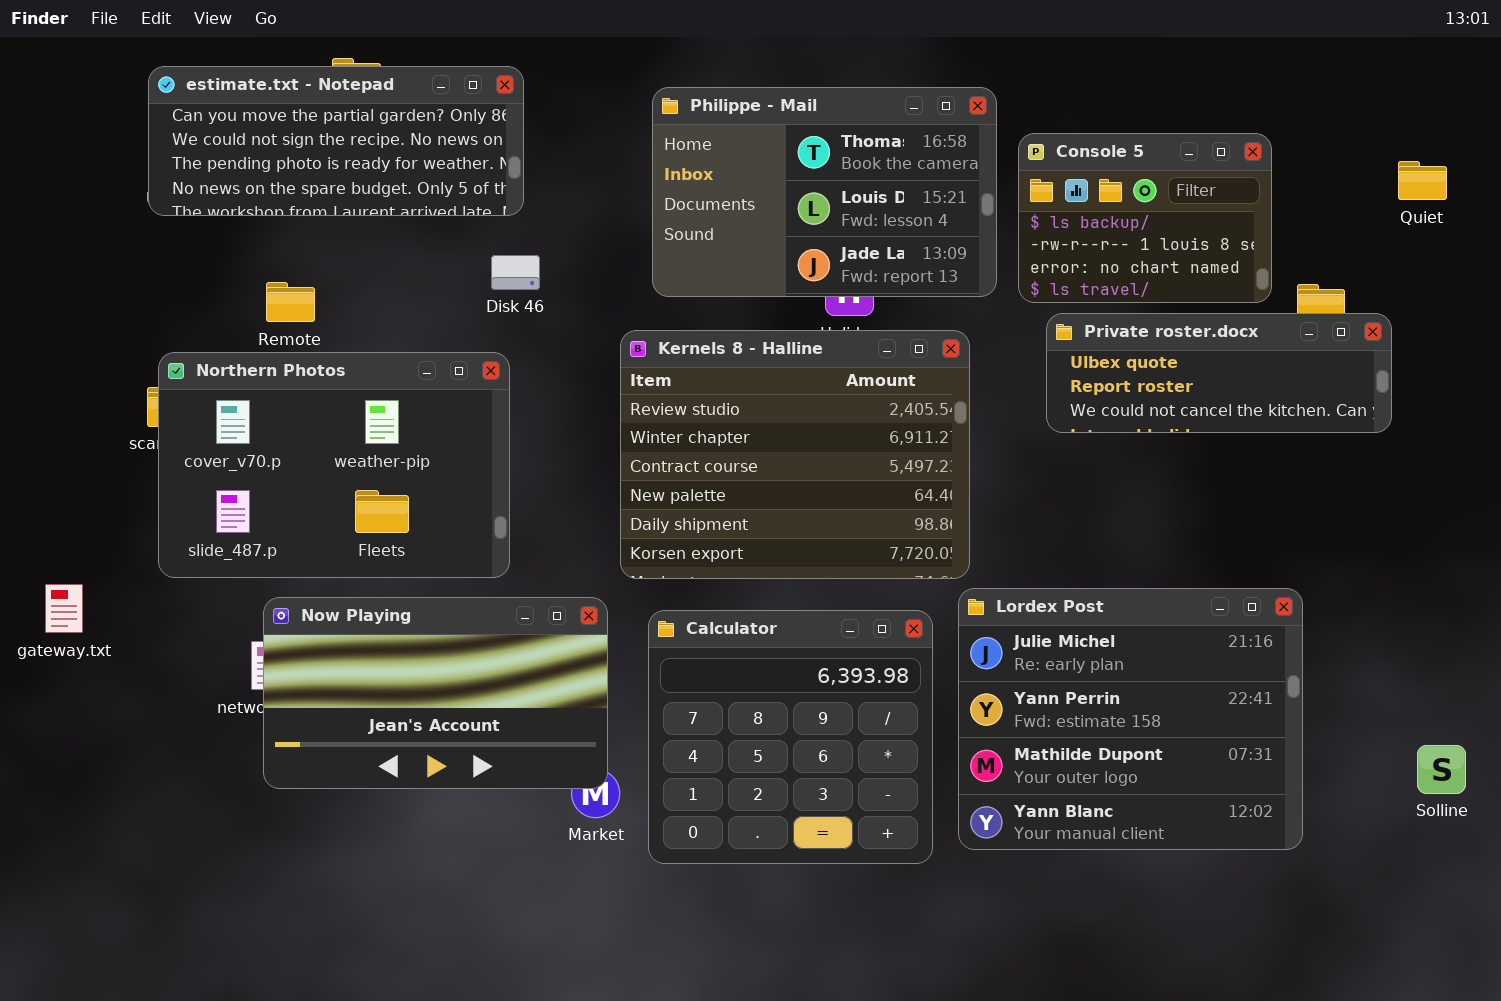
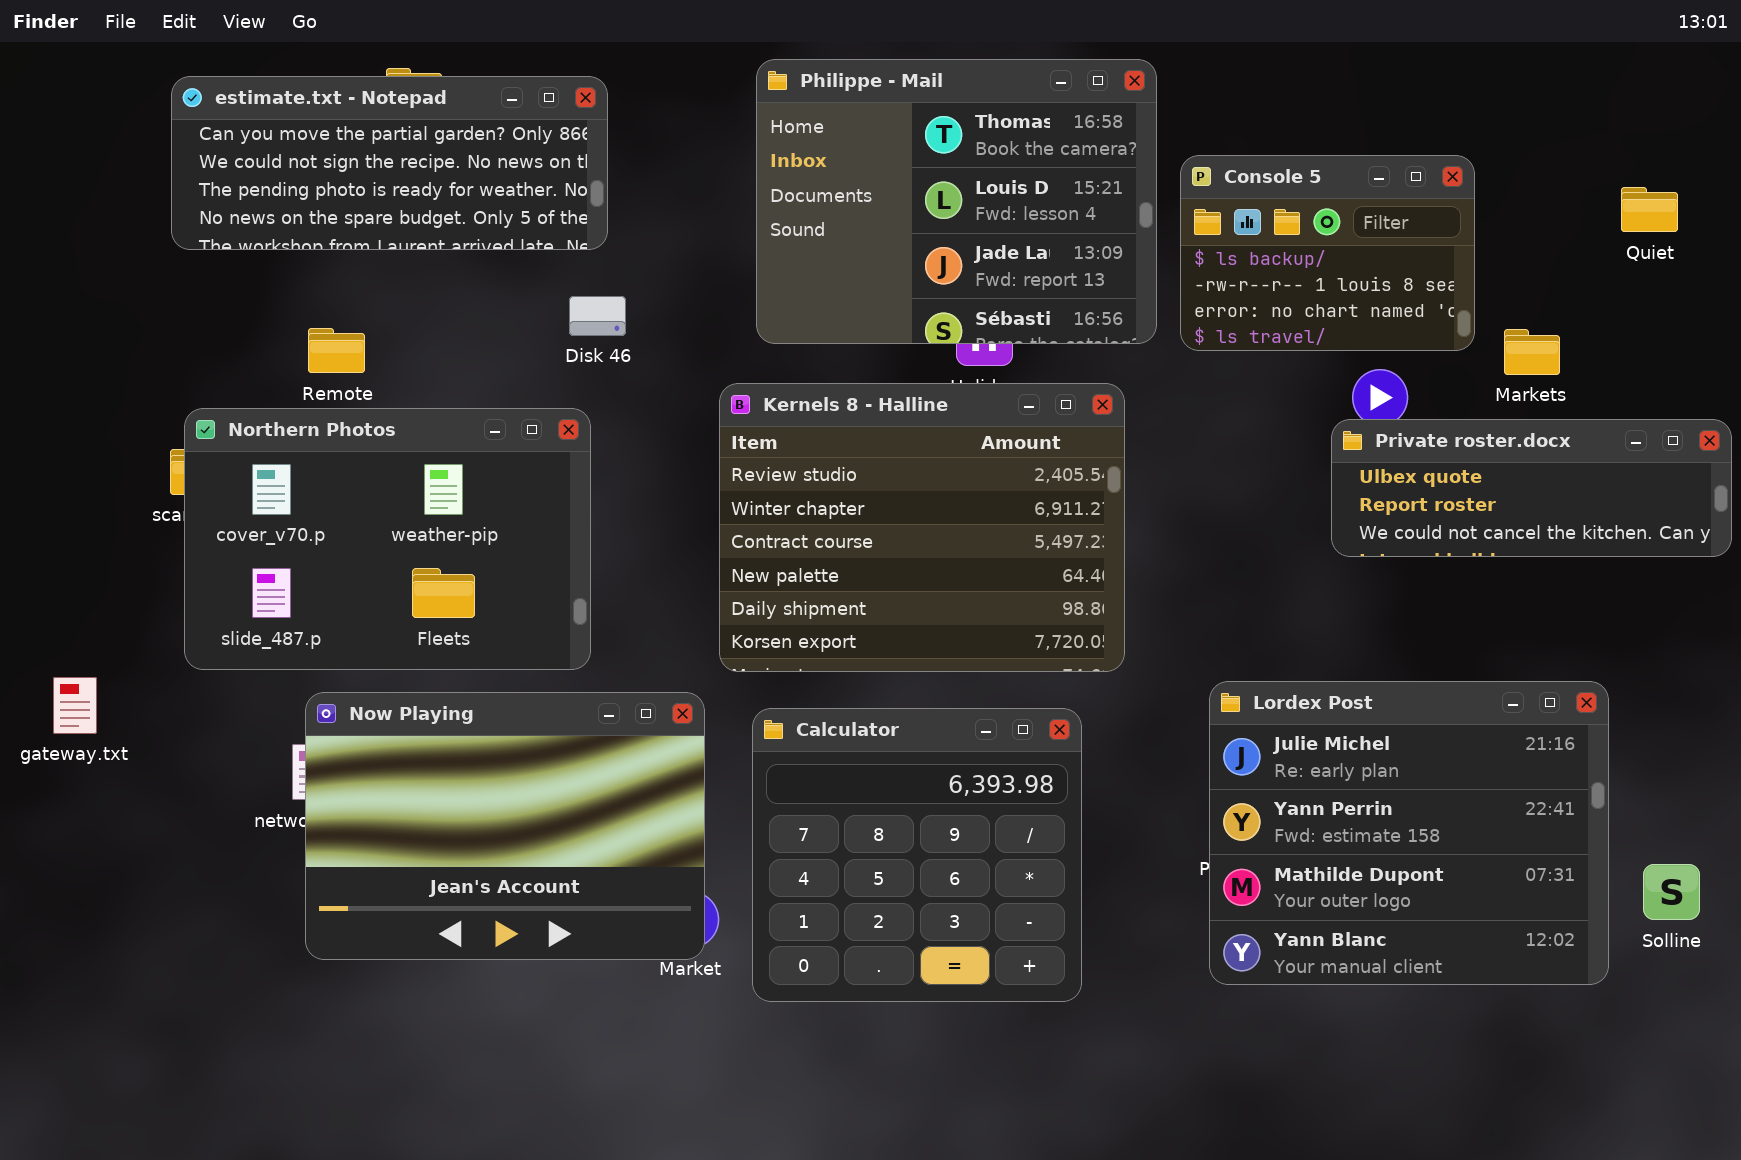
Philippe - Mail: [652,87,997,297] -> [756,59,1157,344], resized
Private roster.docx: [1046,313,1392,433] -> [1331,419,1732,557], moved
Lordex Post: [958,588,1303,850] -> [1209,681,1609,985], moved
Now Playing: [263,597,608,789] -> [305,692,705,960], resized

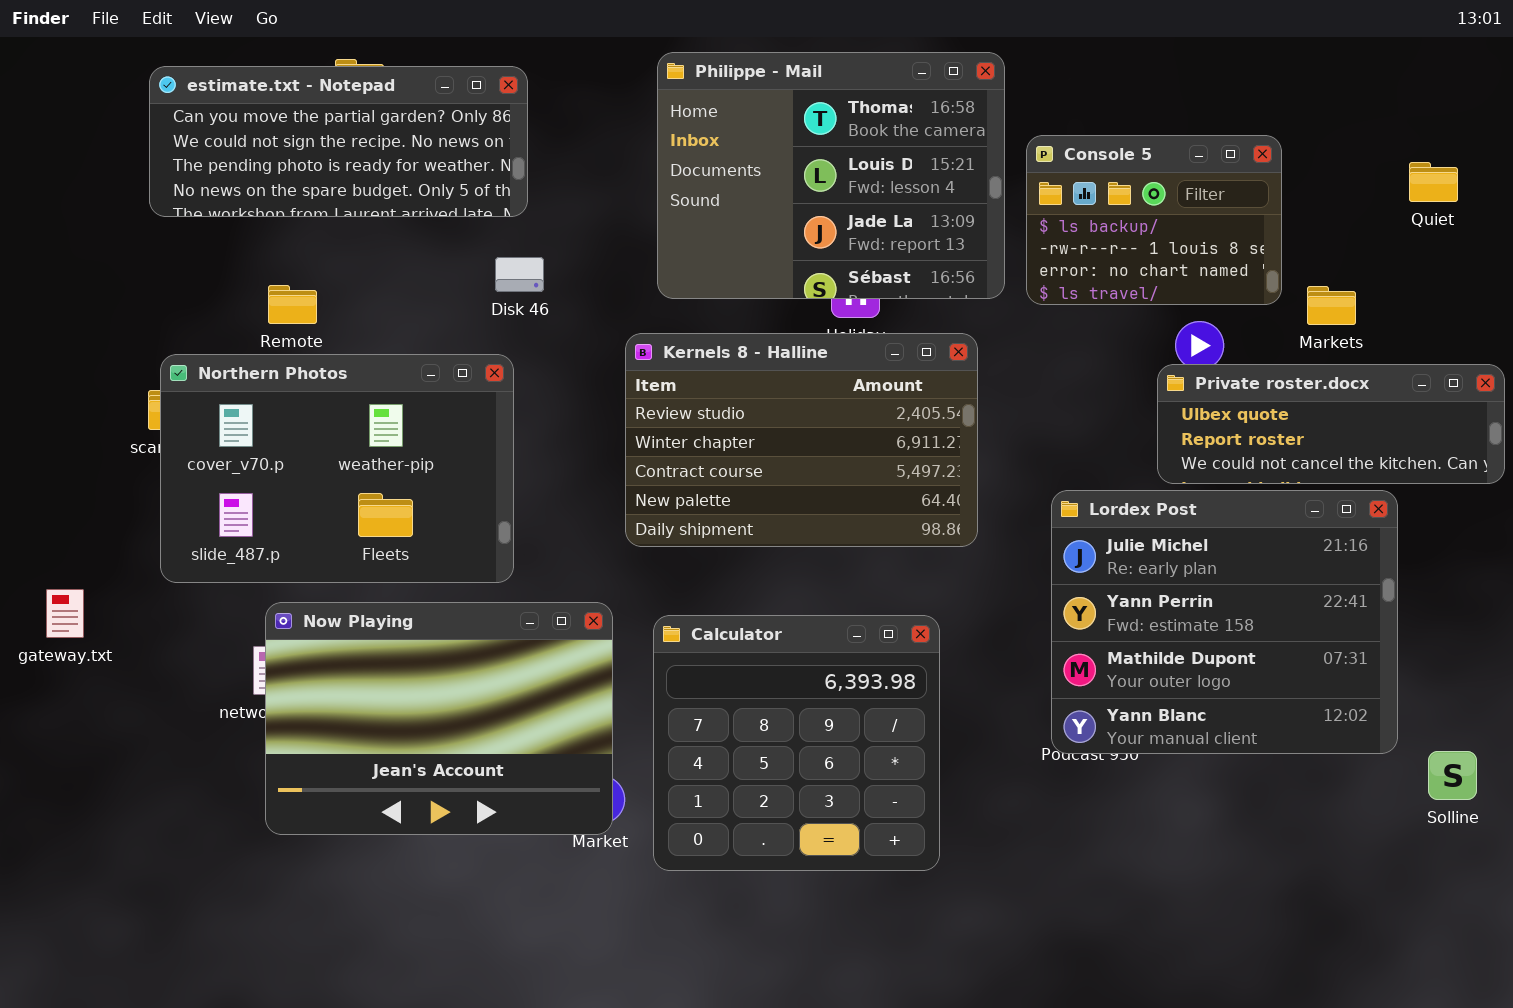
Kernels 8 - Halline: [719,383,1125,672] -> [625,333,978,547], resized
Lordex Post: [1209,681,1609,985] -> [1051,490,1398,754], moved

